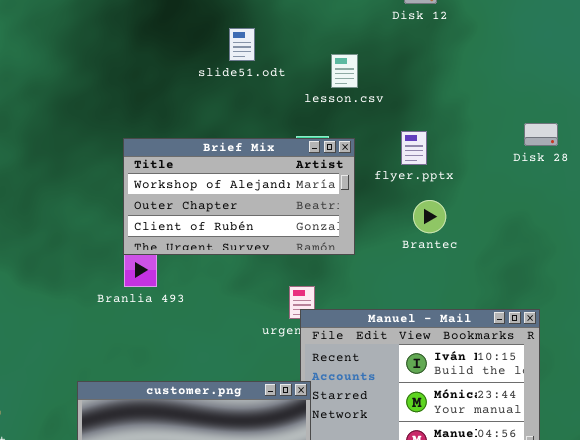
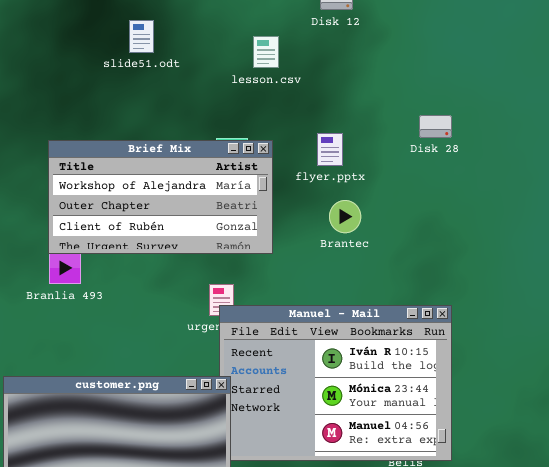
slide51.odt: [229,28,255,61] -> [129,20,154,53], moved
lesson.csv: [331,54,358,88] -> [253,36,279,68], moved
Disk 28: [524,123,558,146] -> [419,115,452,138], moved

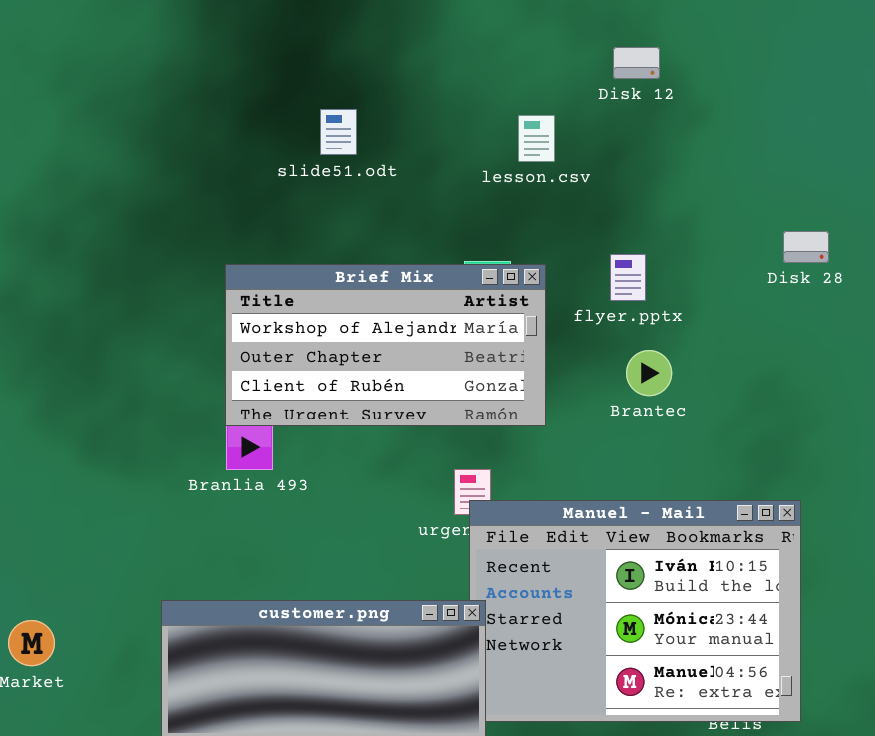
slide51.odt: [129,20,154,53] -> [320,109,357,155], moved
Disk 28: [419,115,452,138] -> [783,231,829,263], moved

